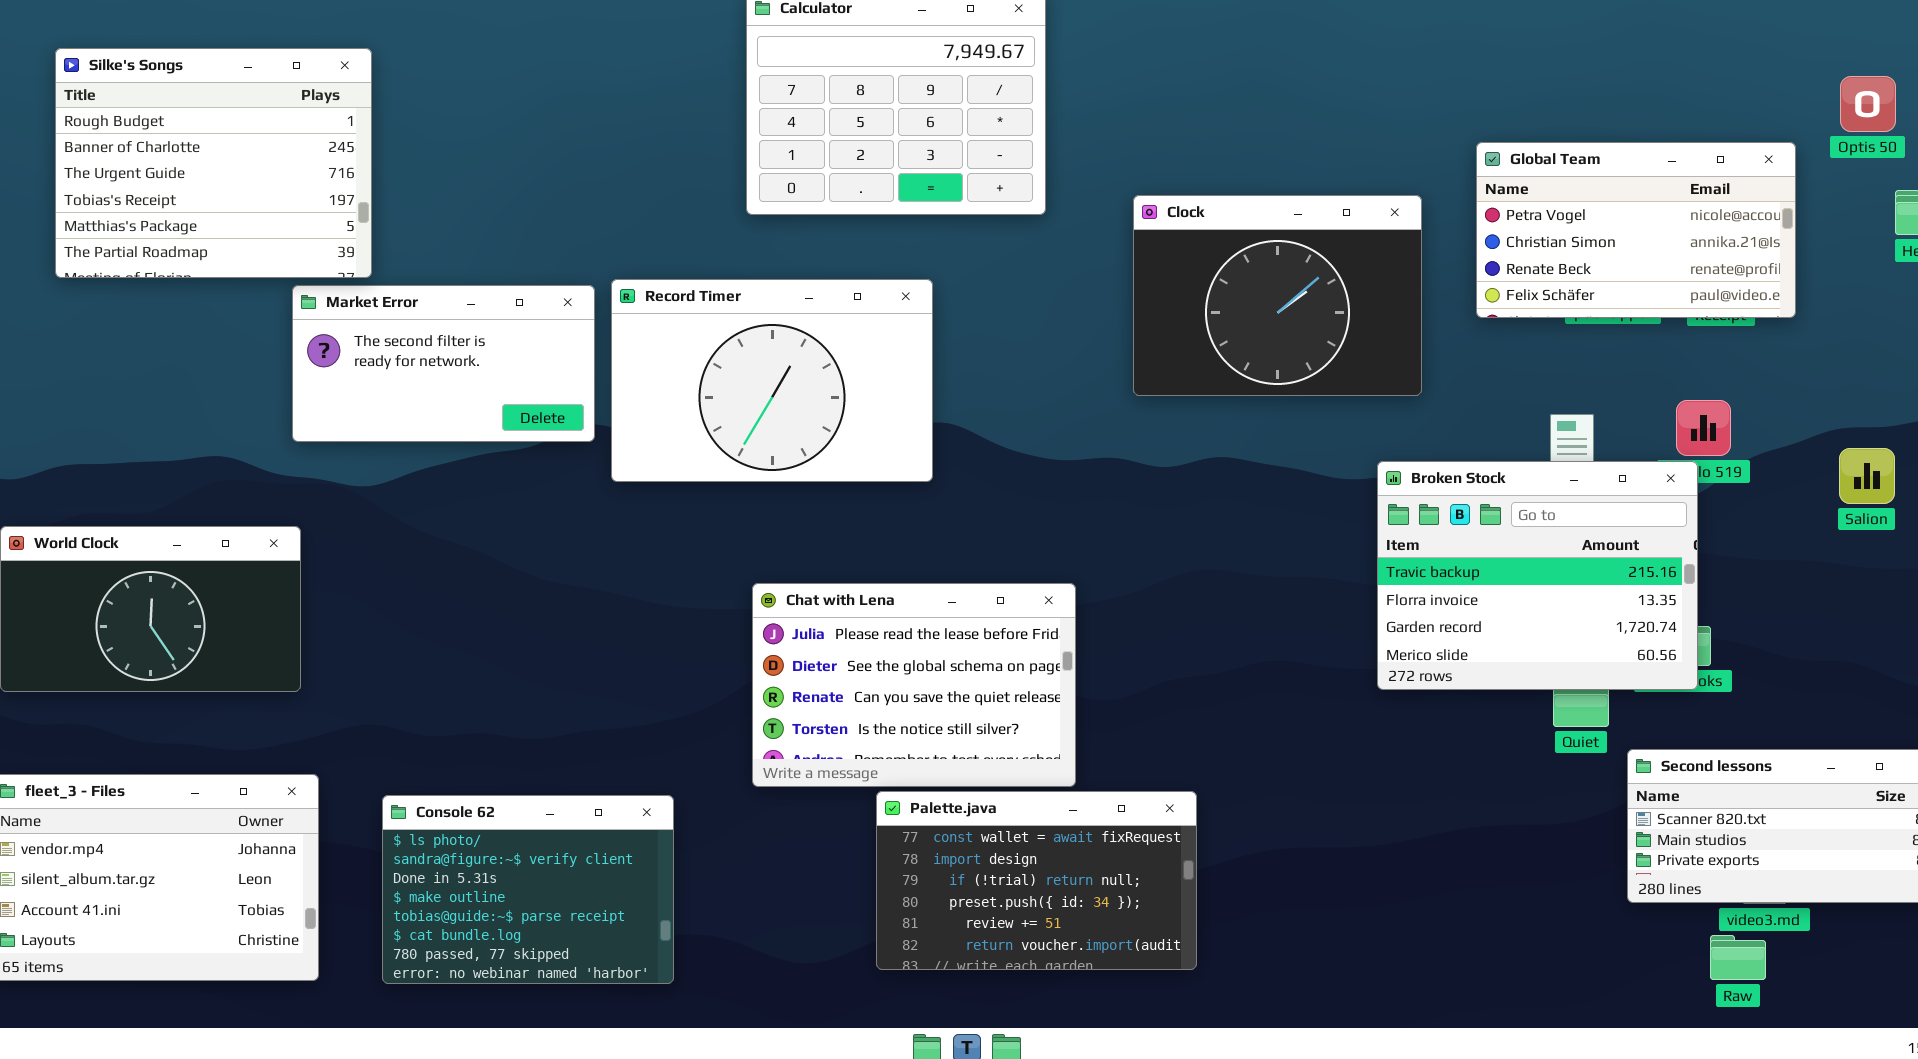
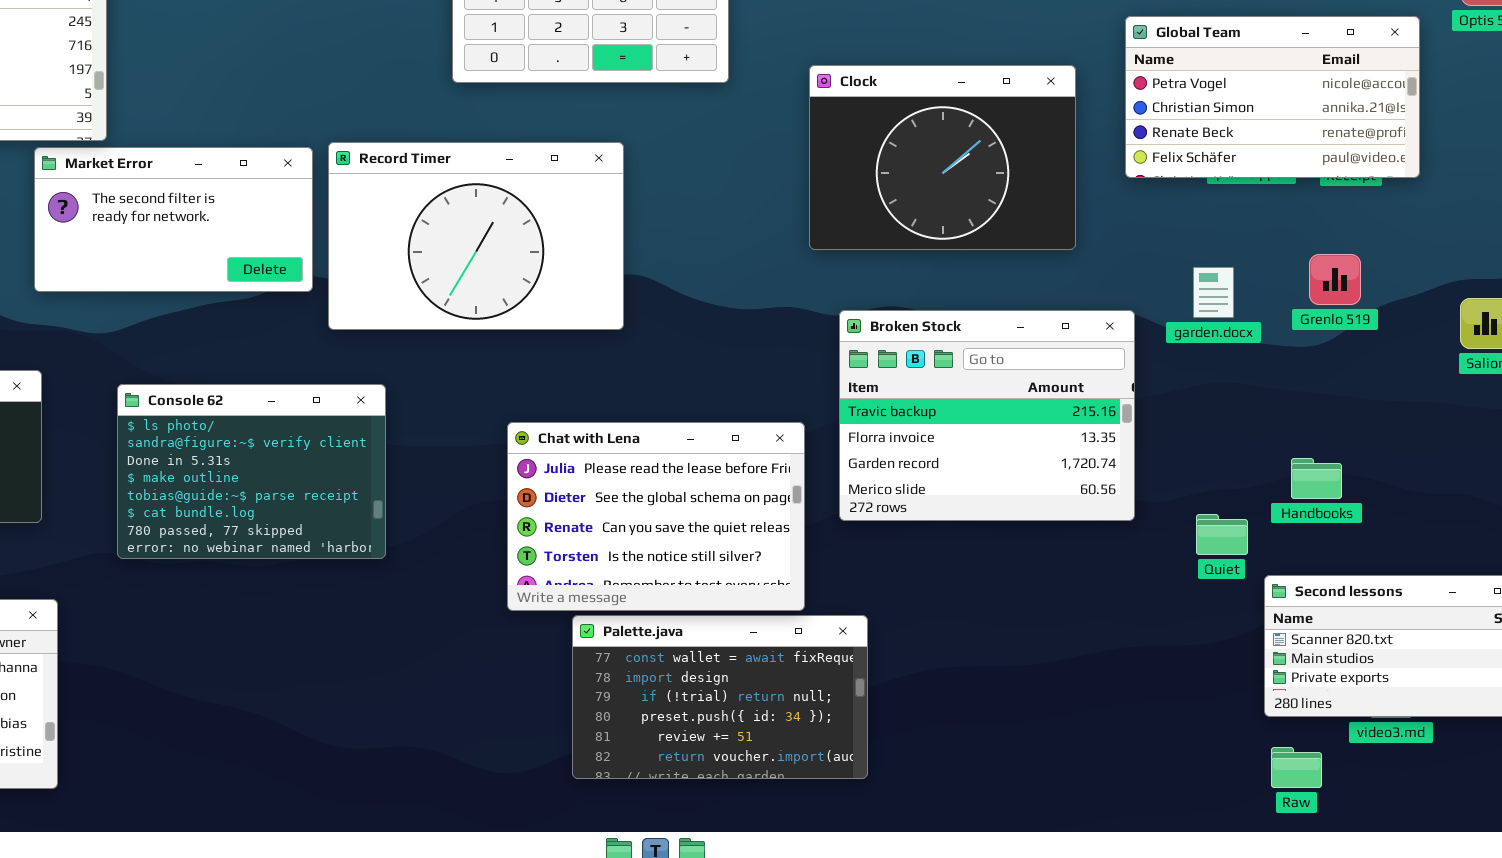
Broken Stock: [1377,461,1698,690] -> [839,310,1135,521], moved
Chat with Lena: [752,583,1076,787] -> [507,422,805,611], moved
Console 62: [382,795,674,984] -> [117,384,386,559], moved
Raw: [1710,935,1766,980] -> [1271,747,1322,788], moved

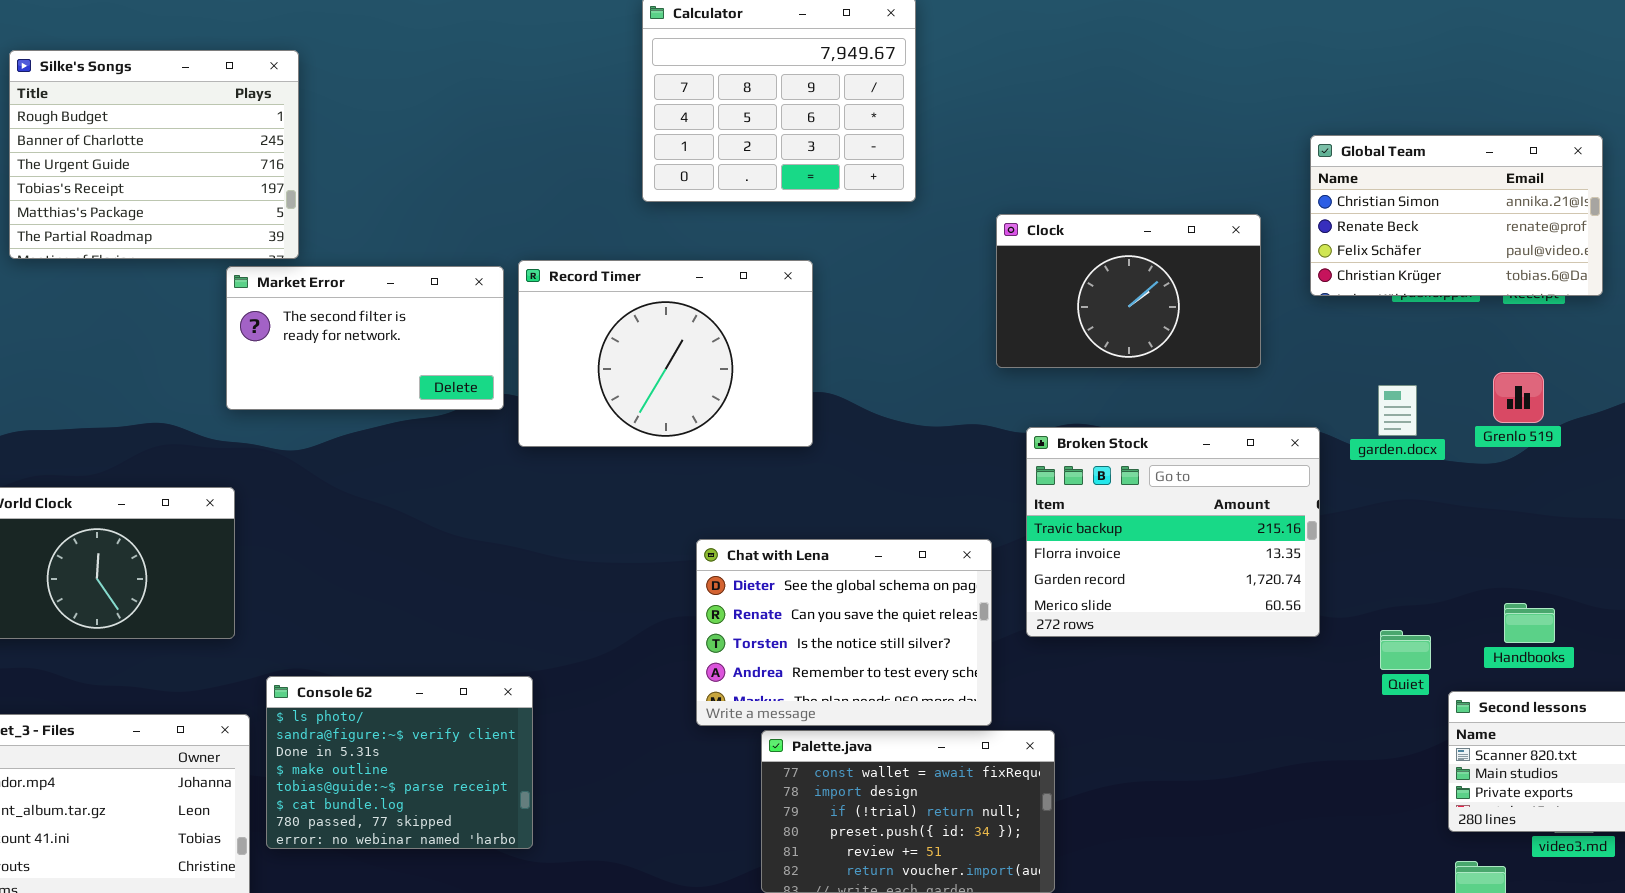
Global Team: [1125,16,1420,178] -> [1310,135,1603,296], scrolled down 1 row
Clock: [809,65,1076,250] -> [996,214,1261,368], resized
Console 62: [117,384,386,559] -> [266,676,533,849], moved
Chat with Lena: [507,422,805,611] -> [696,539,992,726], scrolled down 1 row
Handbooks: [1291,458,1342,499] -> [1504,603,1555,643], moved

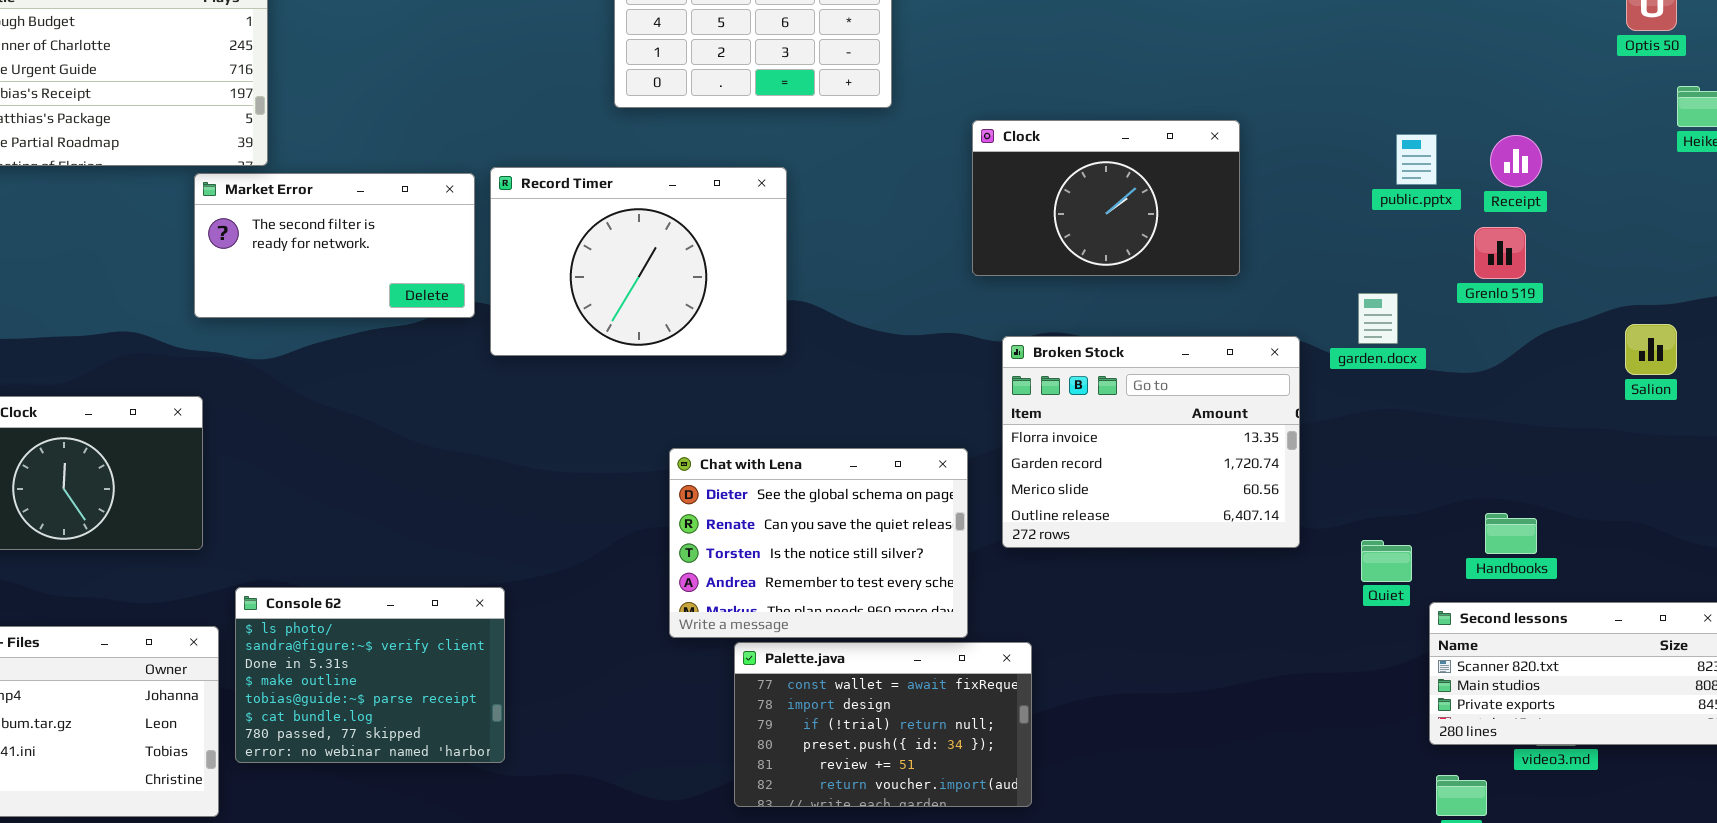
Global Team: [1310,135,1603,296] -> none, closed
Grenlo 519: [1493,372,1544,423] -> [1474,227,1526,279], moved
Broken Stock: [1026,427,1320,637] -> [1002,336,1300,548], scrolled down 1 row

